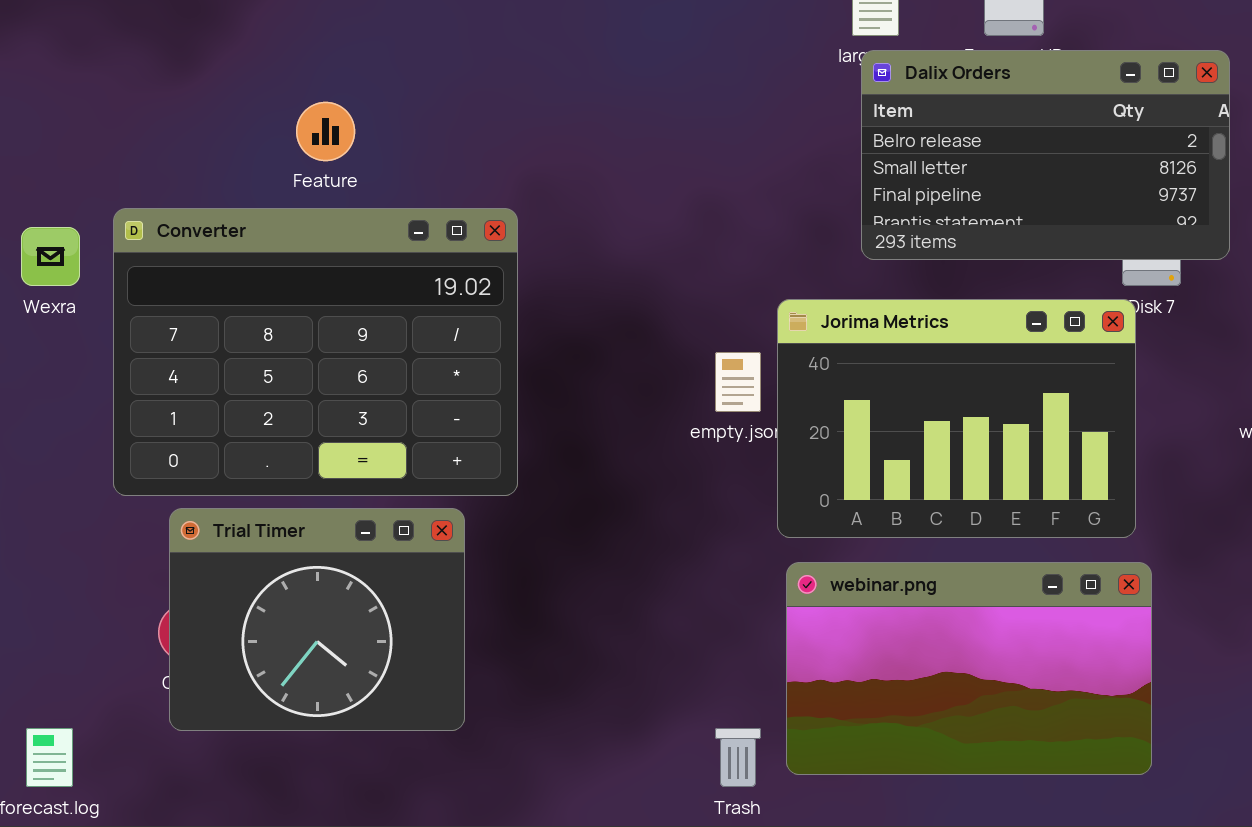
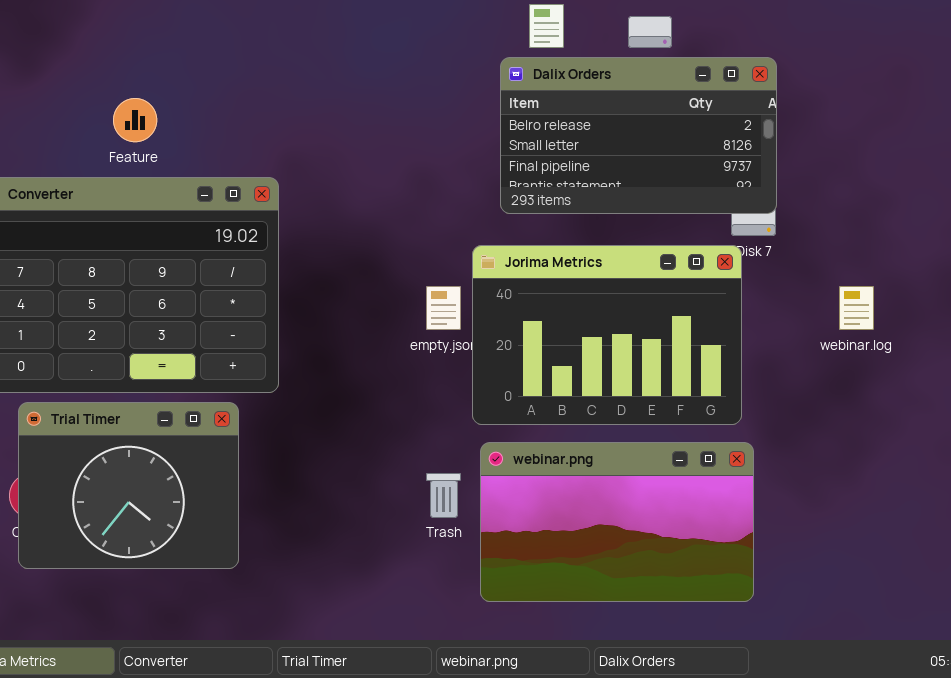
Dalix Orders: [861,50,1230,260] -> [500,57,777,214], moved
Trash: [715,728,761,787] -> [426,473,461,518], moved

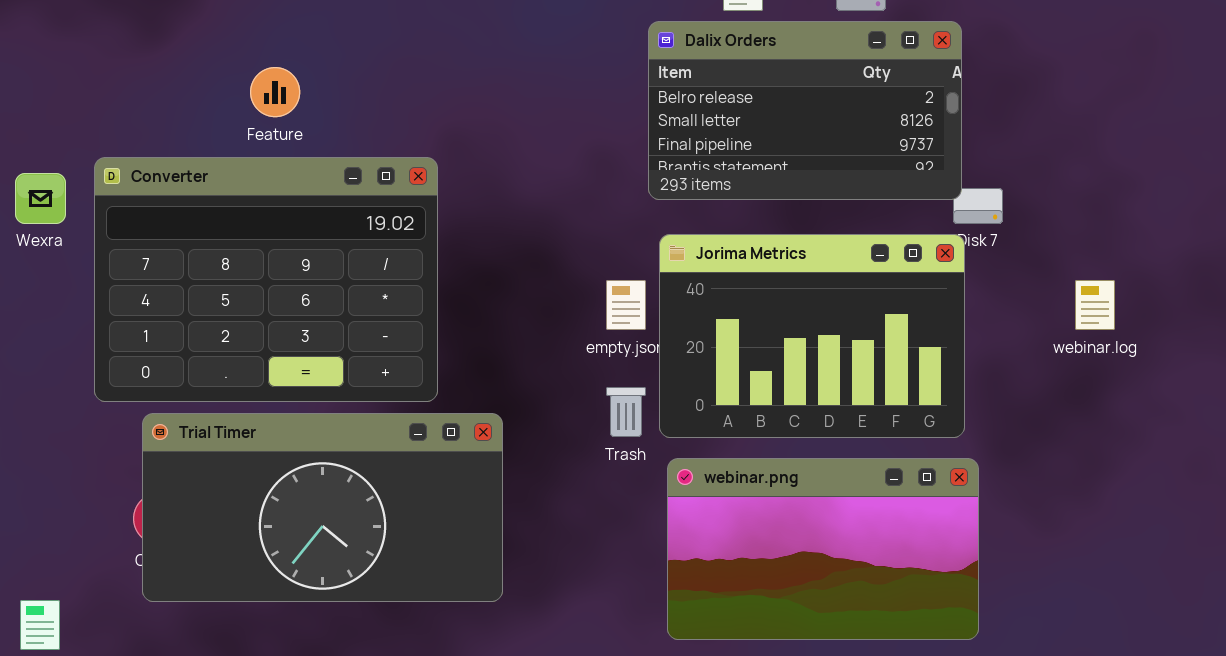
Dalix Orders: [500,57,777,214] -> [648,21,962,200], moved
Trial Timer: [18,402,239,569] -> [142,413,503,602], resized
Trash: [426,473,461,518] -> [606,387,646,437], moved

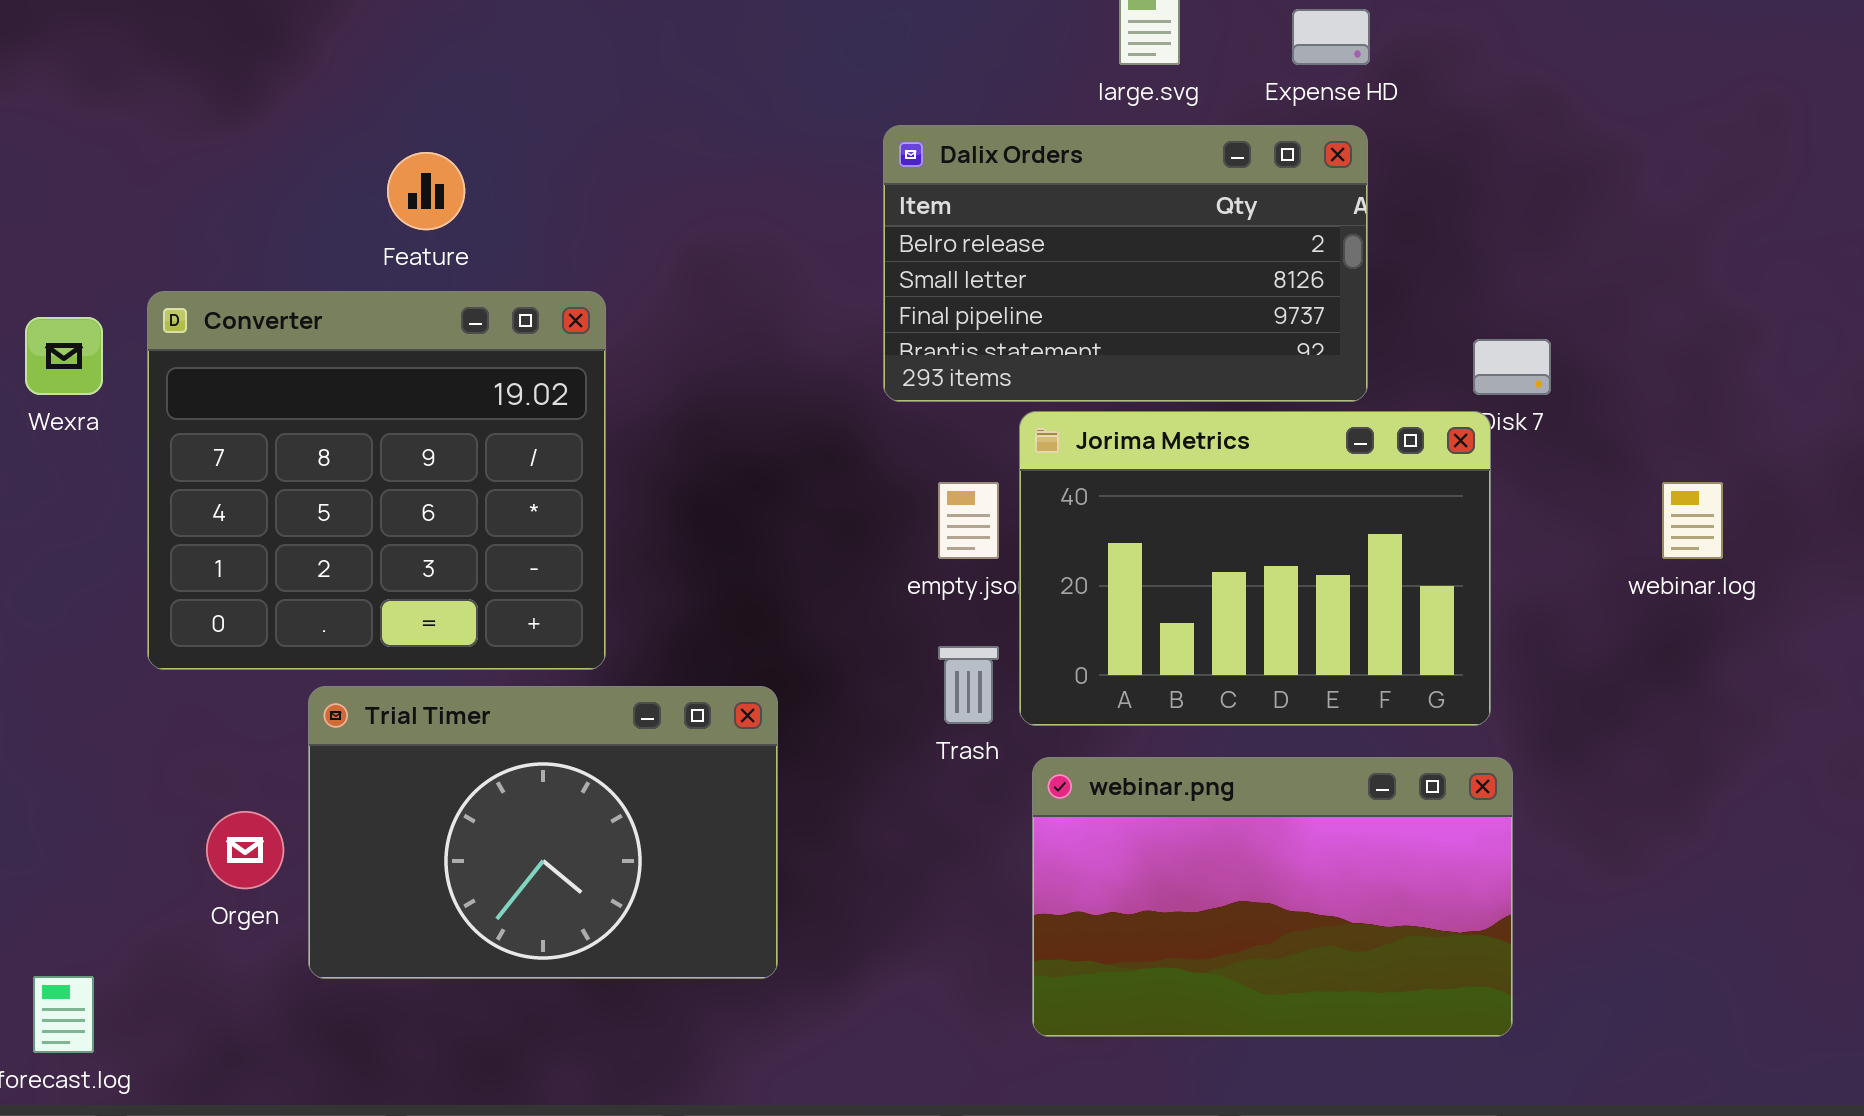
Dalix Orders: [648,21,962,200] -> [883,125,1368,402], moved
Converter: [94,157,438,402] -> [147,291,606,670], resized
Trial Timer: [142,413,503,602] -> [308,686,778,979], resized

